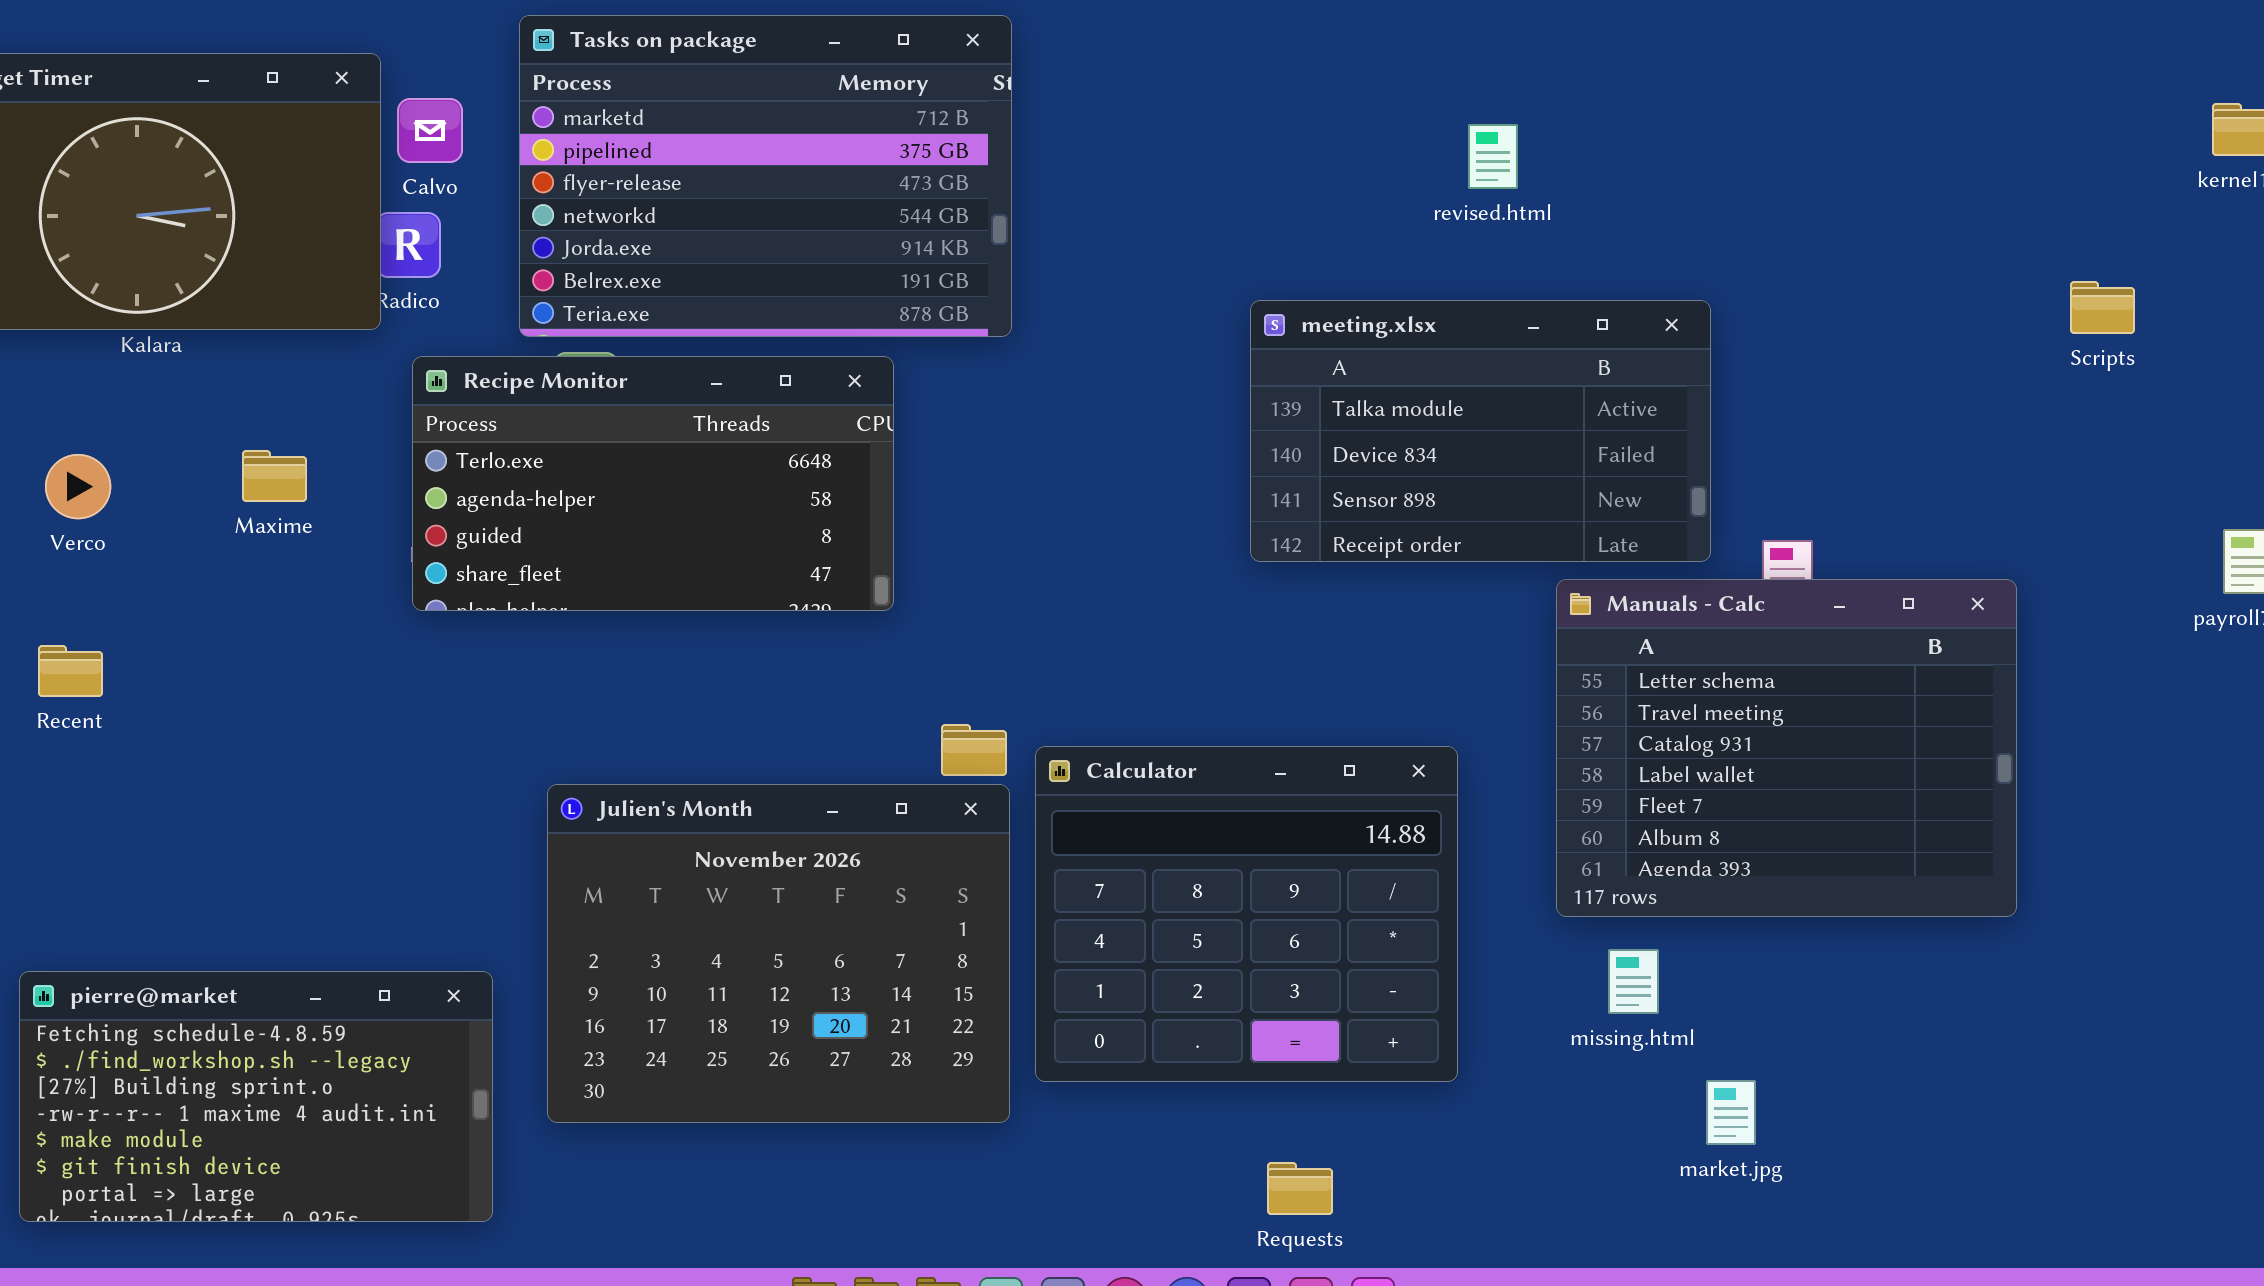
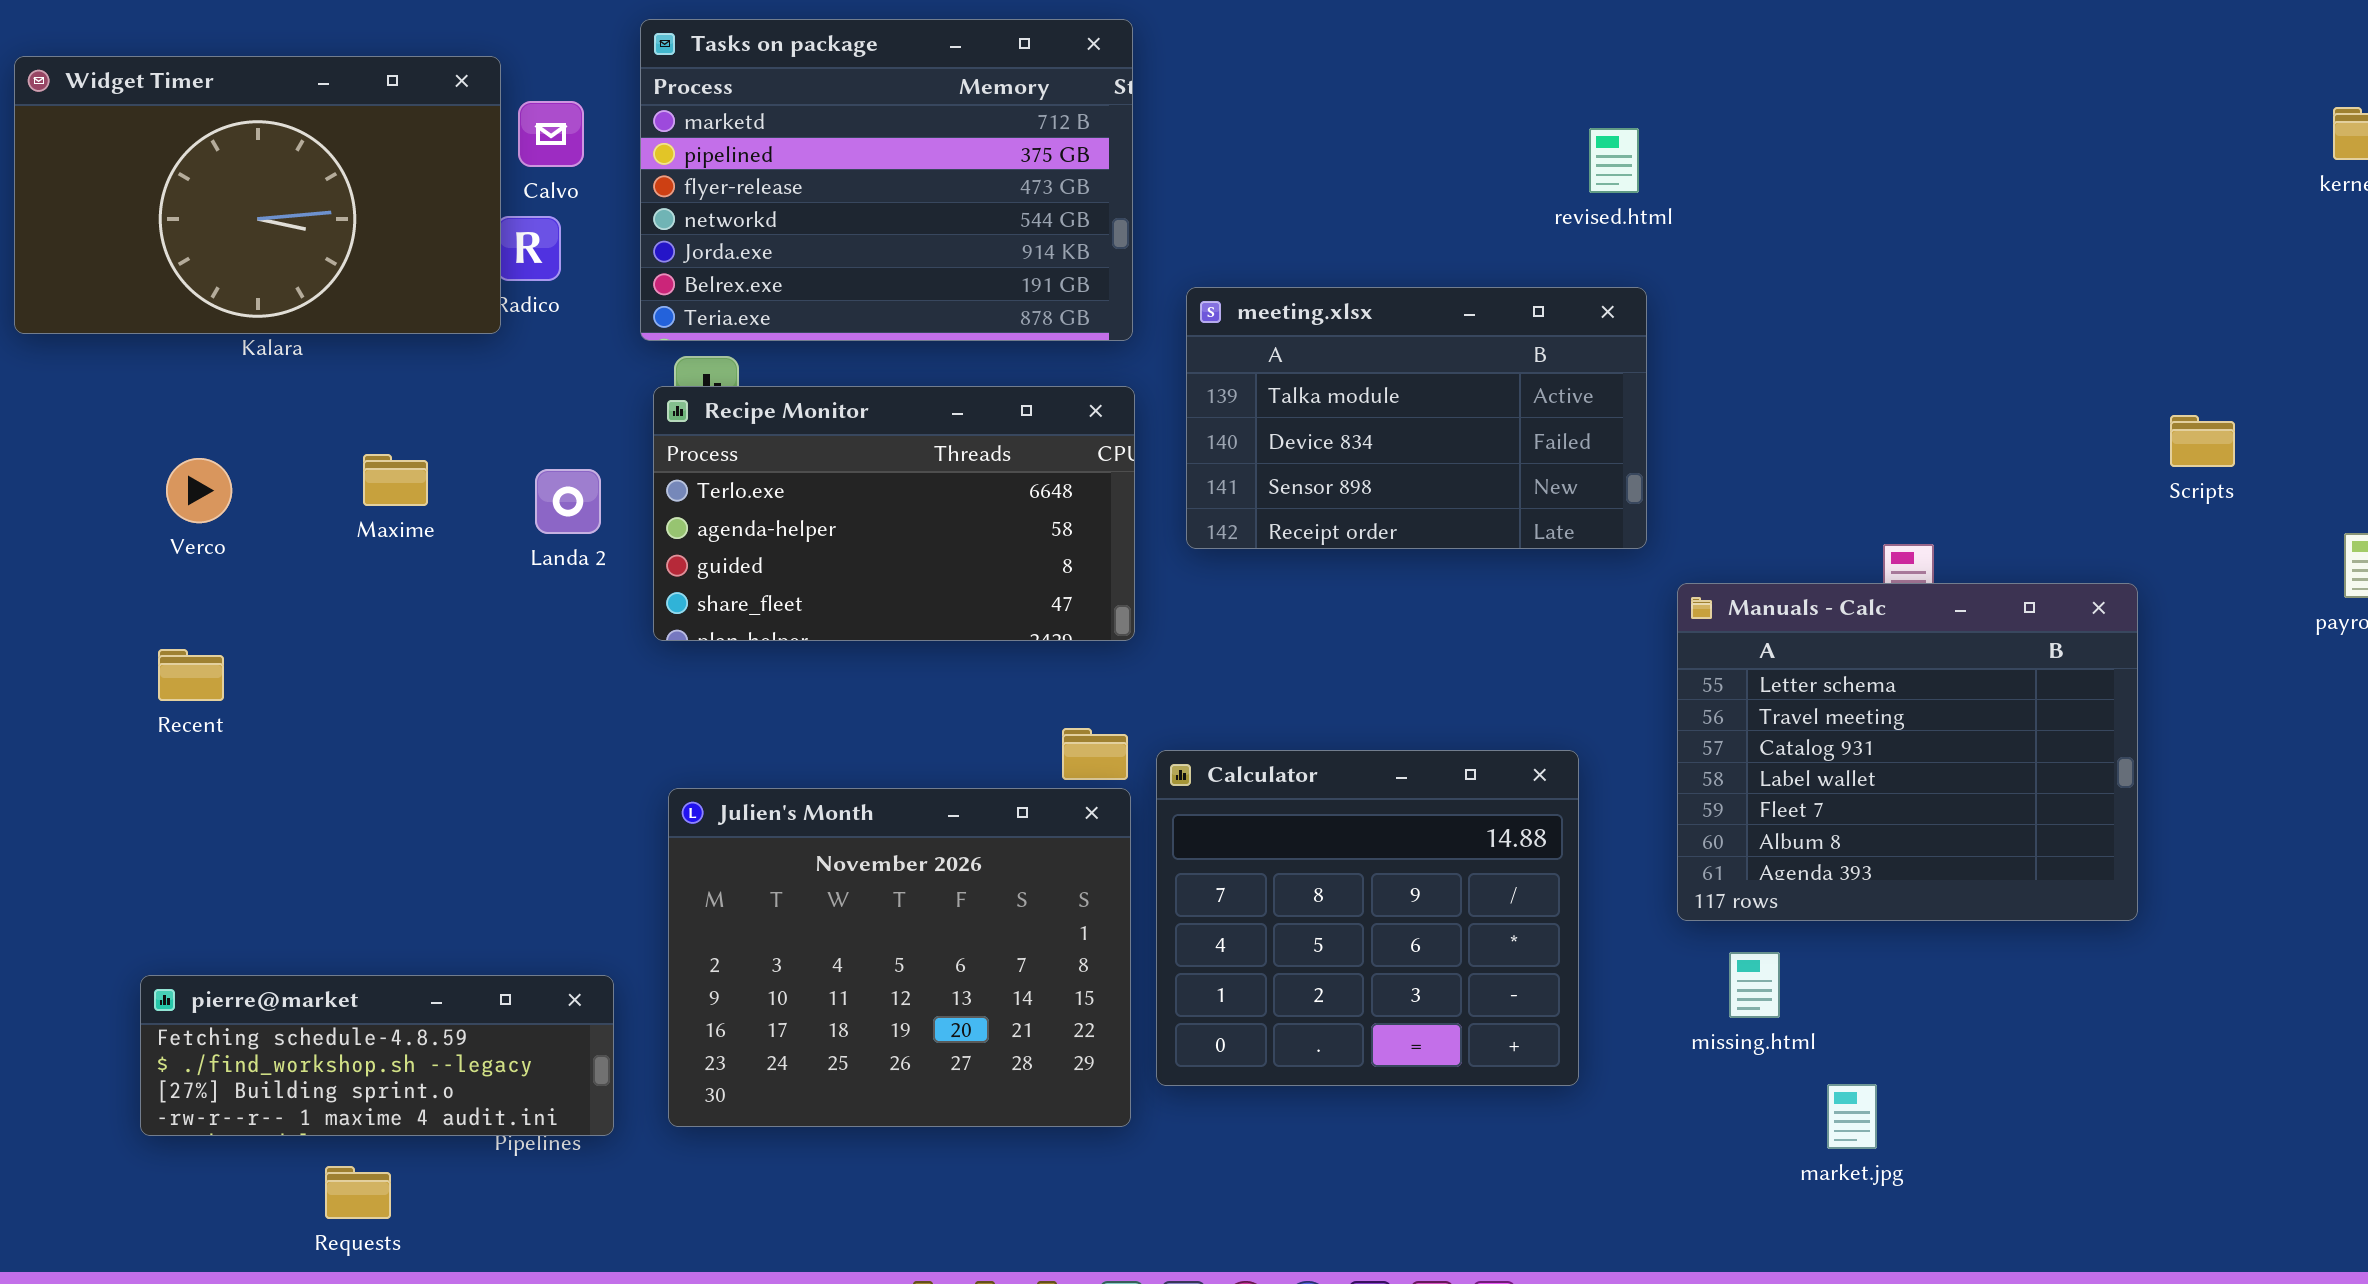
Scripts: [2070,281,2135,334] -> [2170,415,2235,467], moved
meeting.xlsx: [1250,300,1711,562] -> [1186,287,1647,549], moved
Recipe Monitor: [412,356,894,611] -> [653,386,1135,641], moved
pierre@market: [19,971,493,1222] -> [140,975,614,1136], resized
Requests: [1267,1162,1333,1215] -> [325,1166,391,1219], moved

